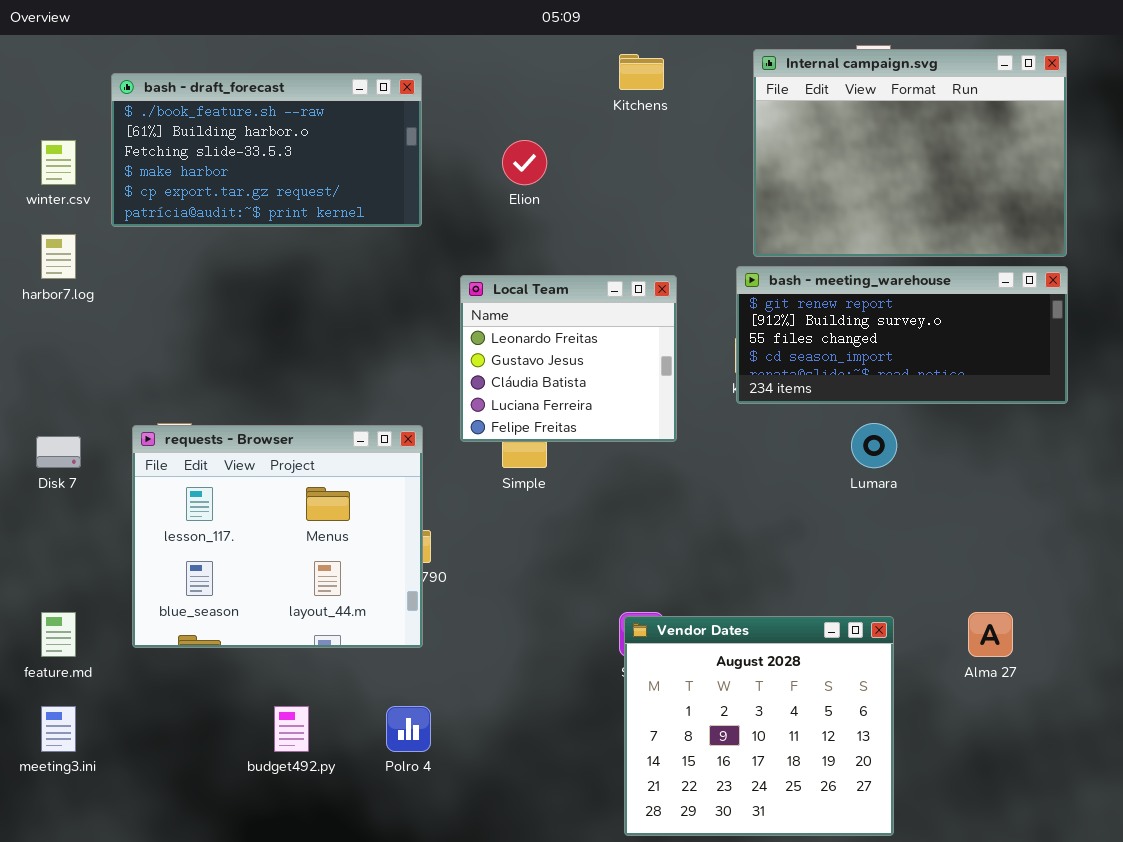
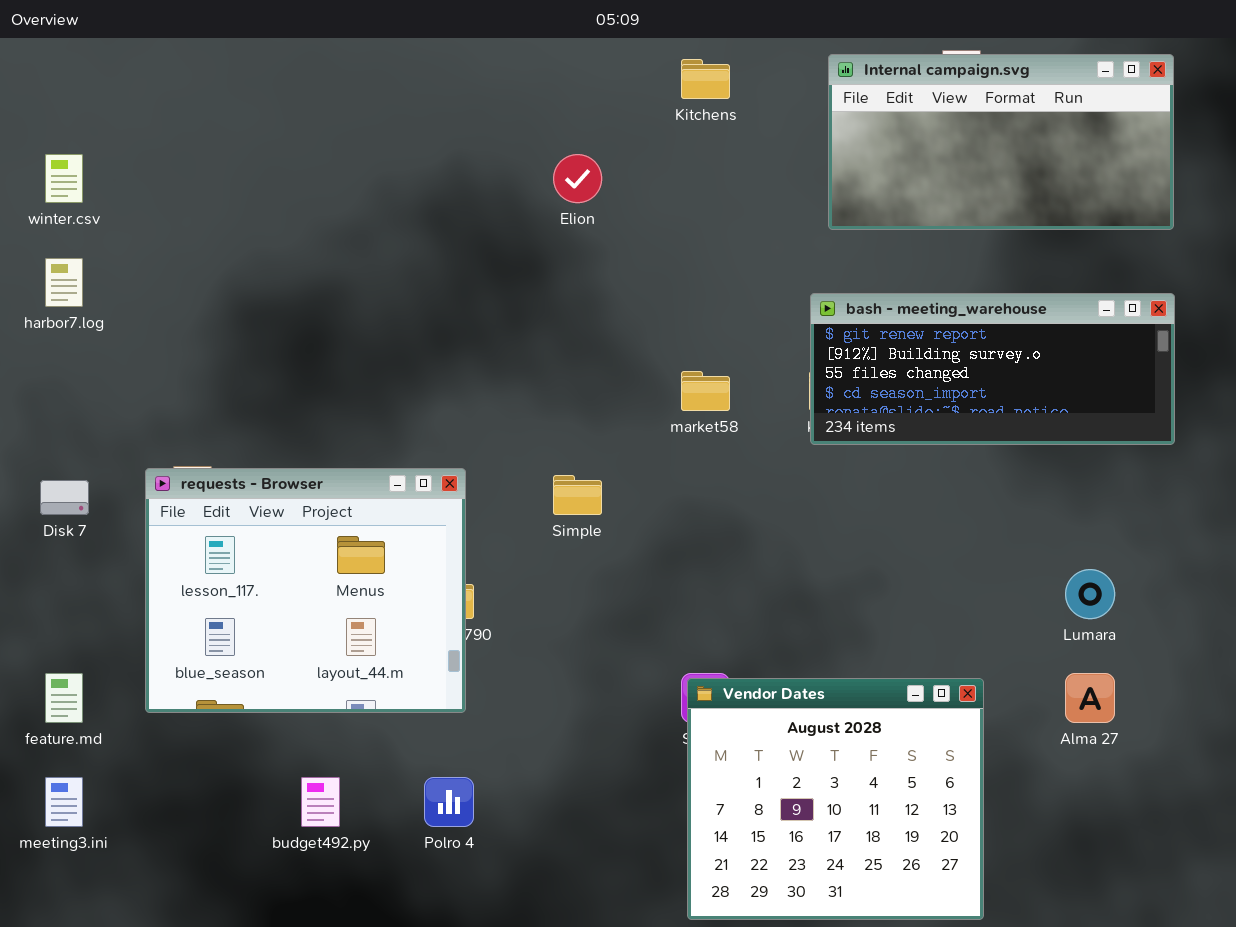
Internal campaign.svg: [753,49,1067,257] -> [828,54,1174,230], resized
bash - draft_forecast: [111,73,422,227] -> none, closed
Local Team: [460,275,677,442] -> none, closed
Lumara: [851,423,897,468] -> [1065,569,1115,619], moved

